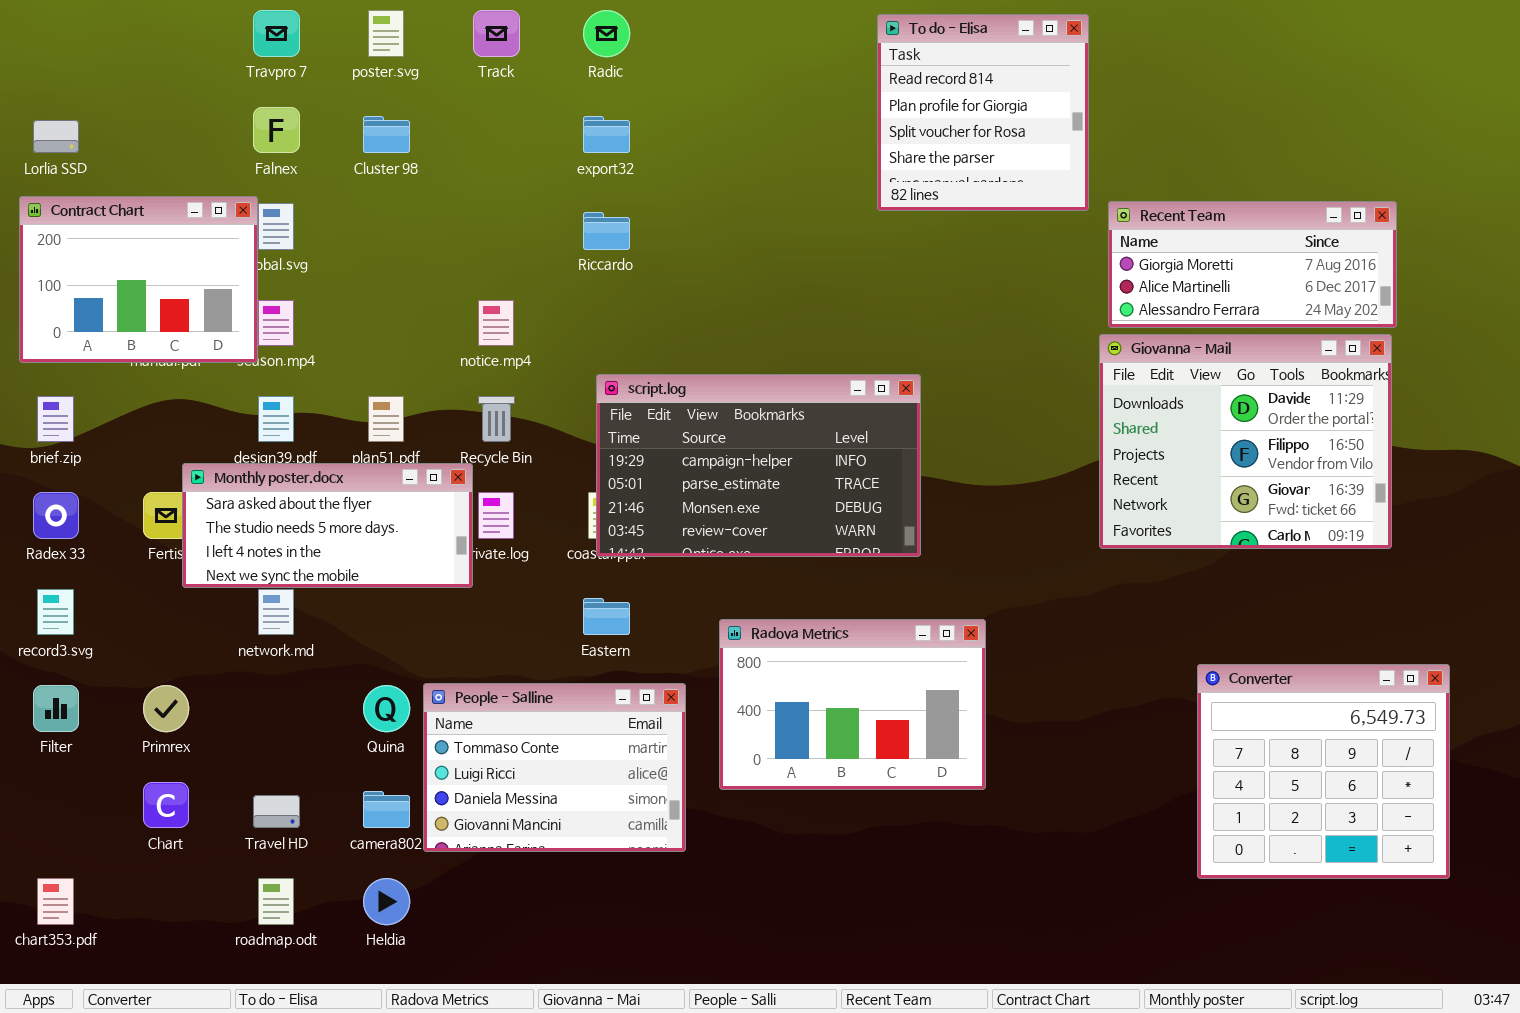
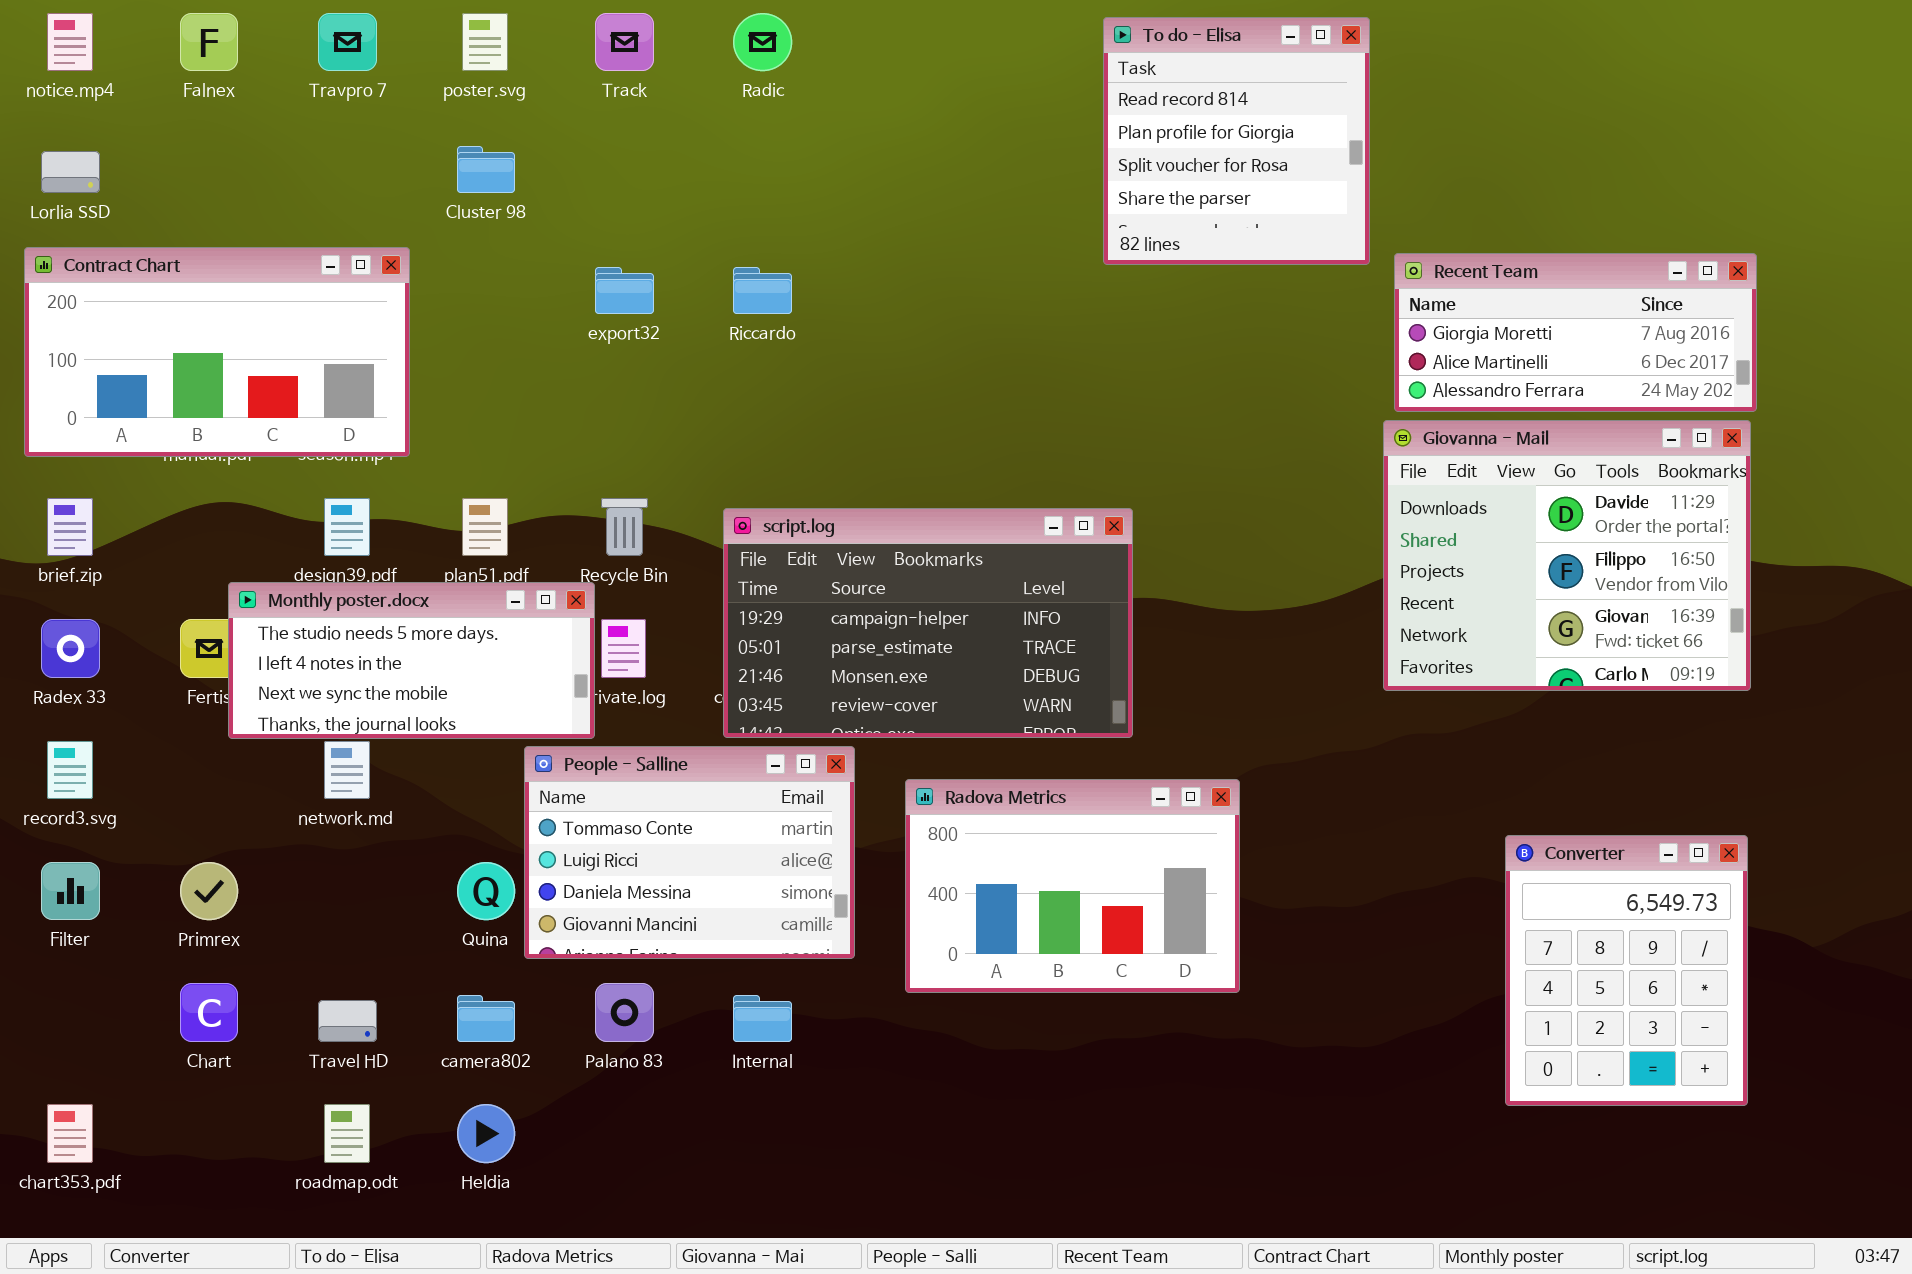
Falnex: [253,107,300,153] -> [180,13,238,71], moved
export32: [583,116,630,153] -> [595,267,654,314], moved
Contract Chart: [19,196,258,363] -> [24,247,410,457], resized
notice.mp4: [478,300,514,346] -> [47,13,93,71], moved
script.log: [596,374,921,557] -> [723,508,1133,738], moved
Monthly poster.docx: [182,463,473,588] -> [228,582,595,739], scrolled down 1 row
Converter: [1197,664,1450,879] -> [1505,835,1748,1106], resized
People - Salline: [423,683,686,852] -> [524,746,855,959], moved

